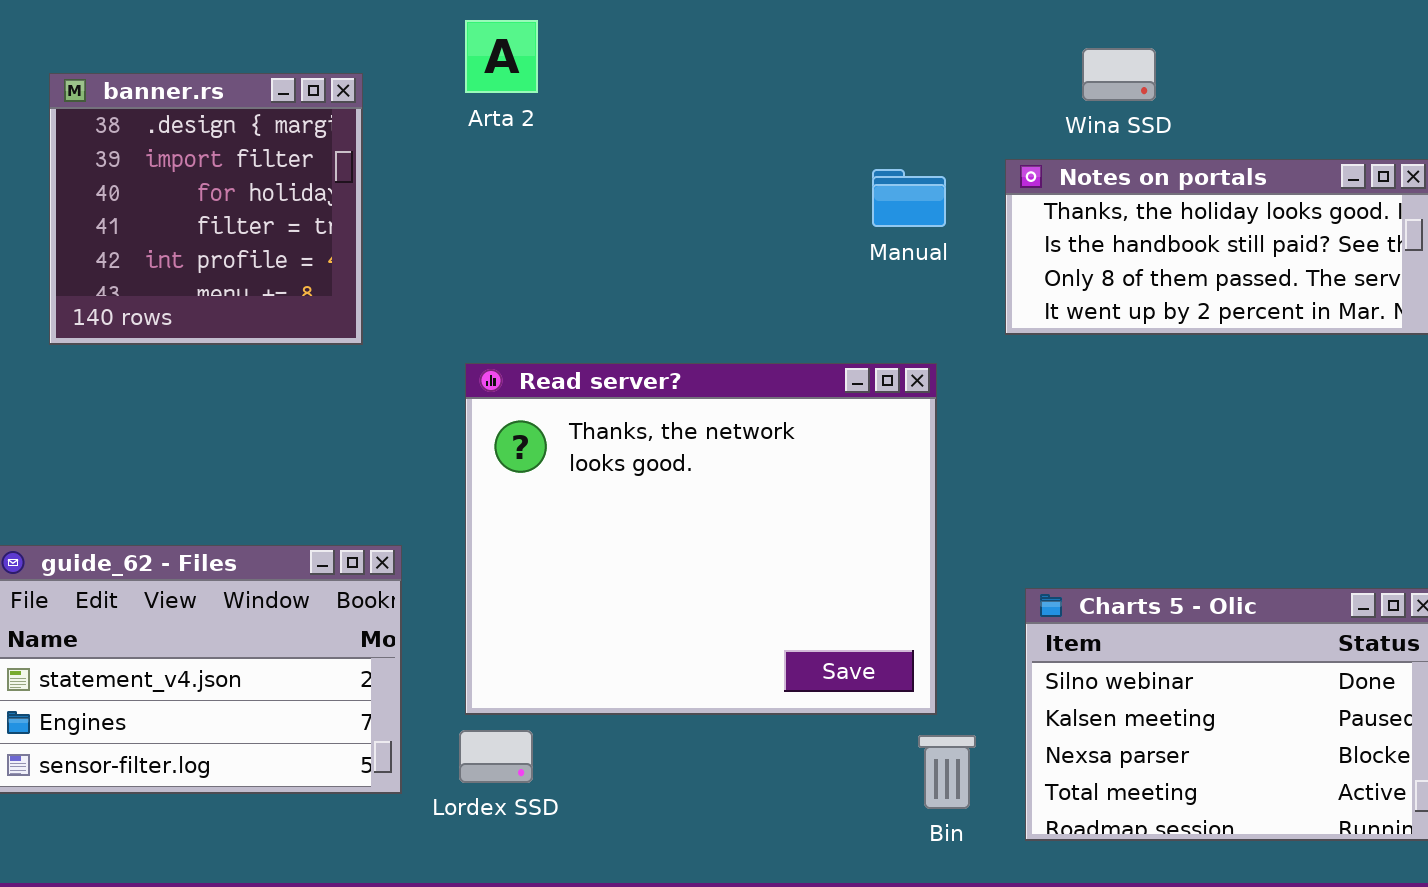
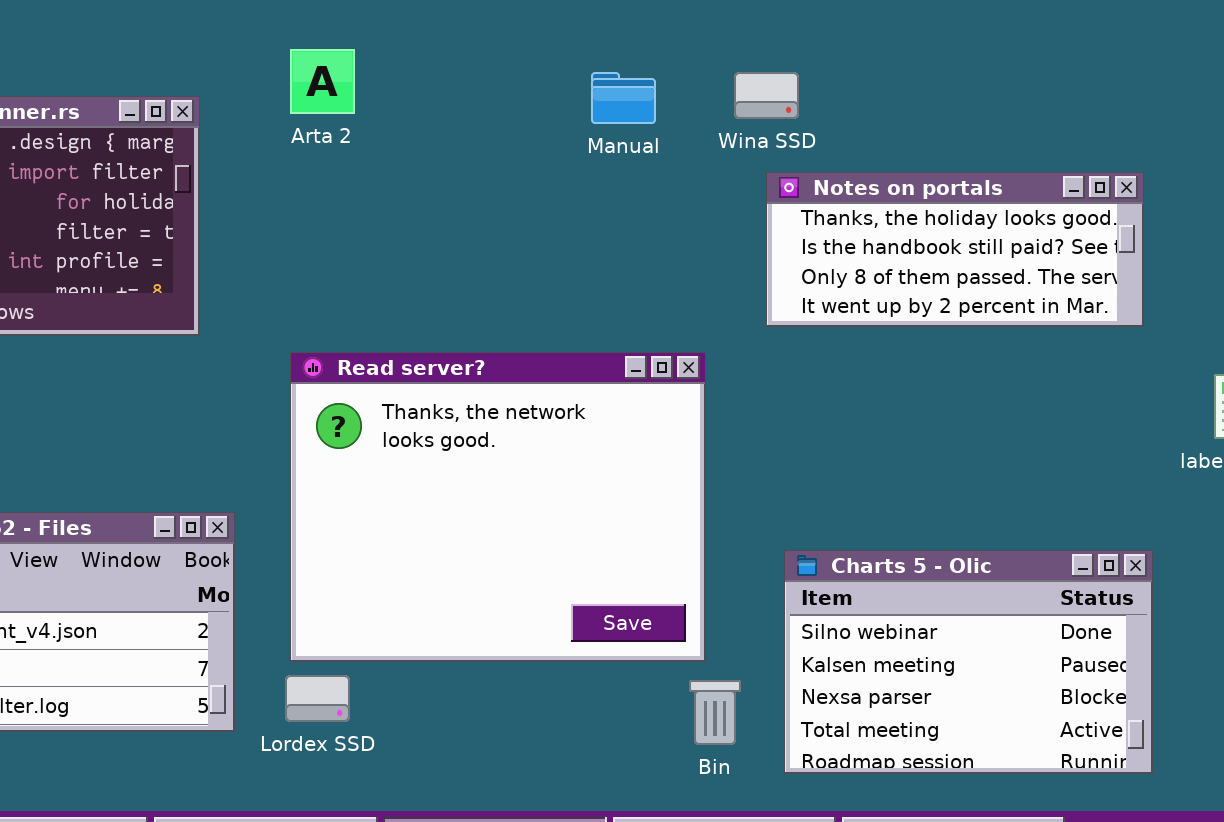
Wina SSD: [1082,48,1156,101] -> [734,72,799,119], moved
Manual: [872,169,946,227] -> [591,72,656,124], moved

